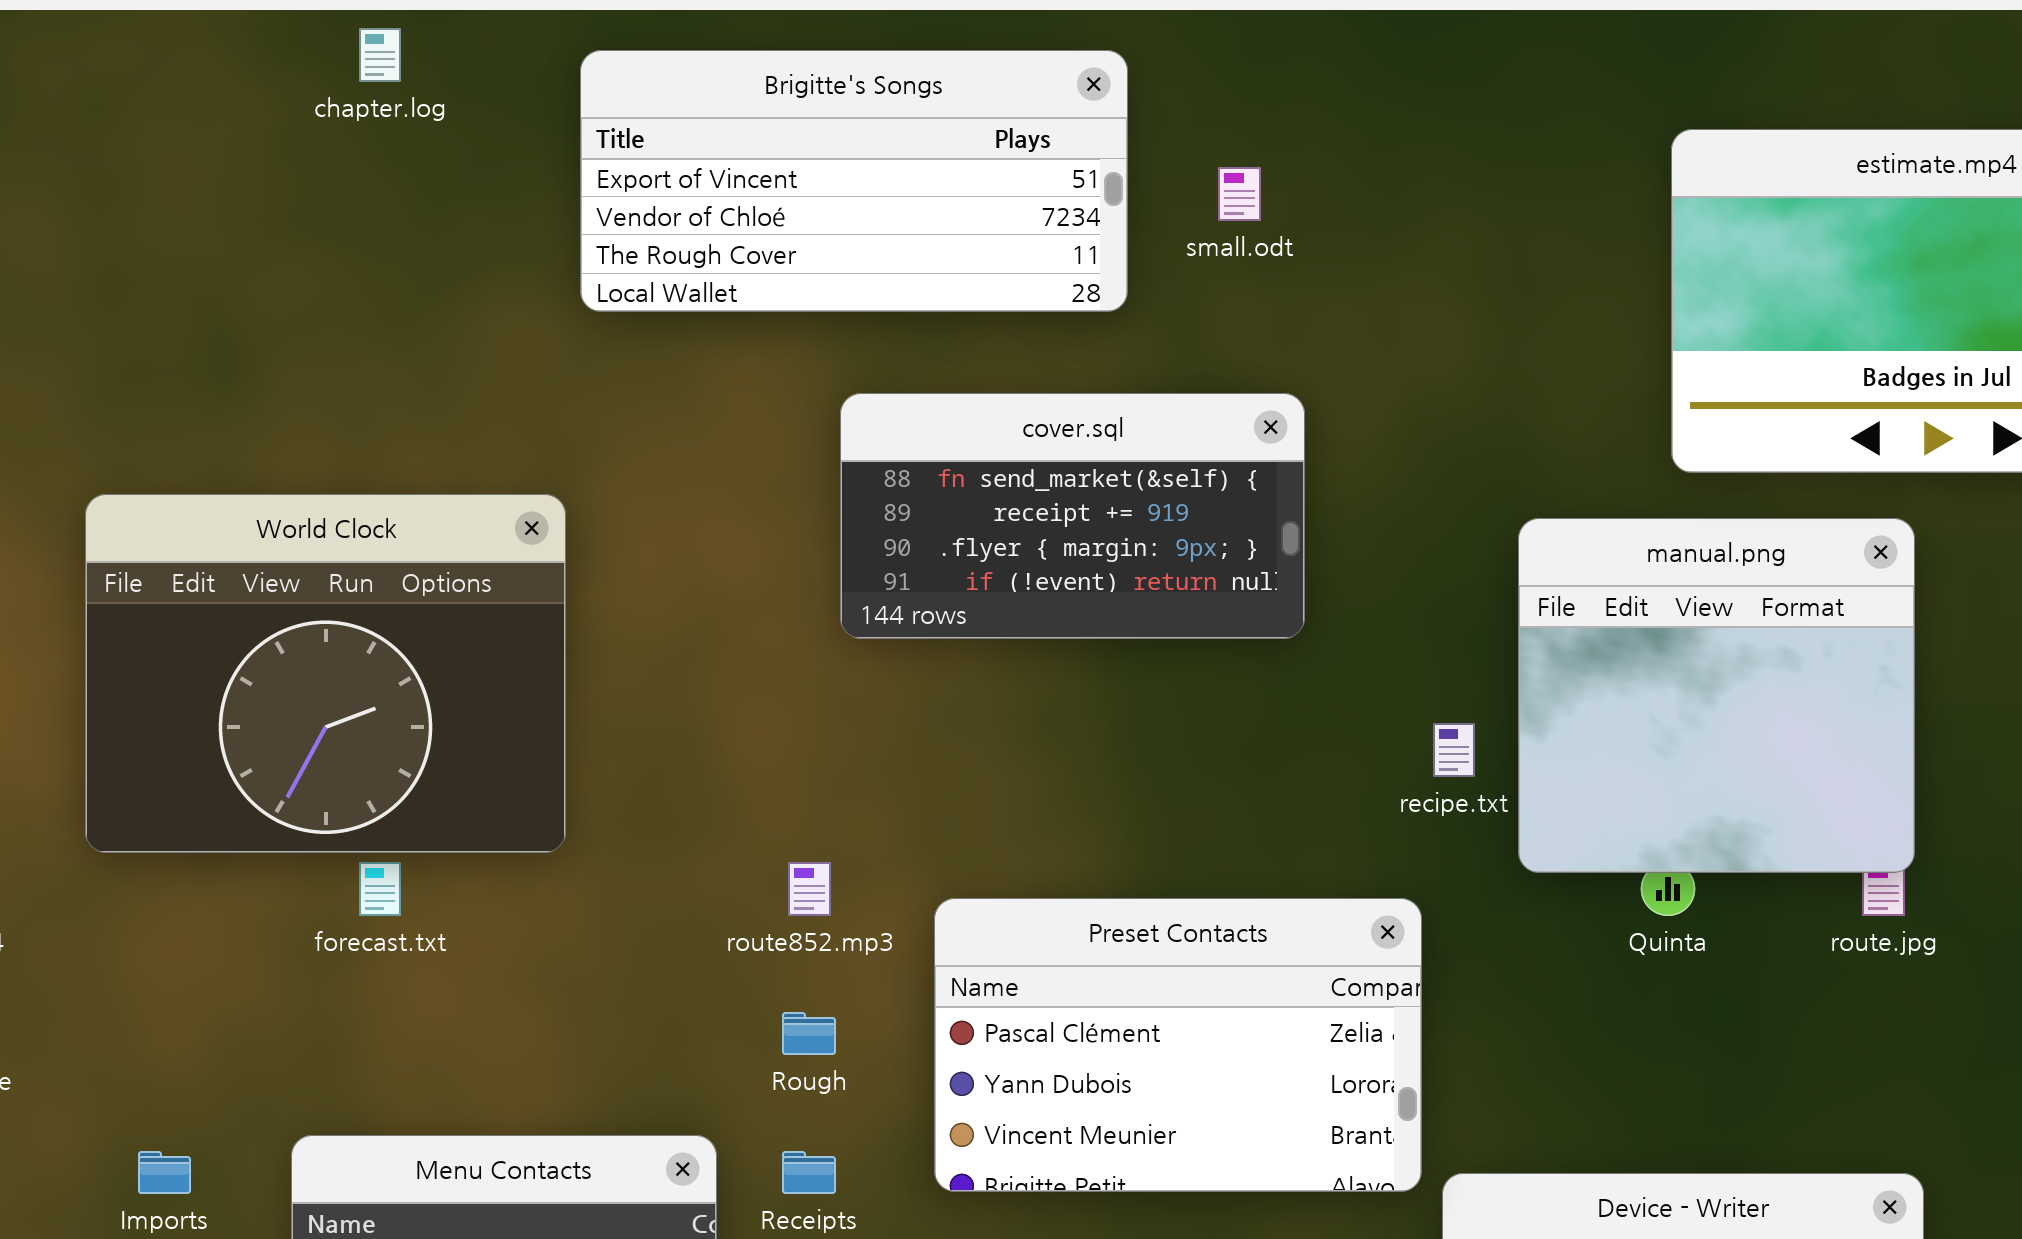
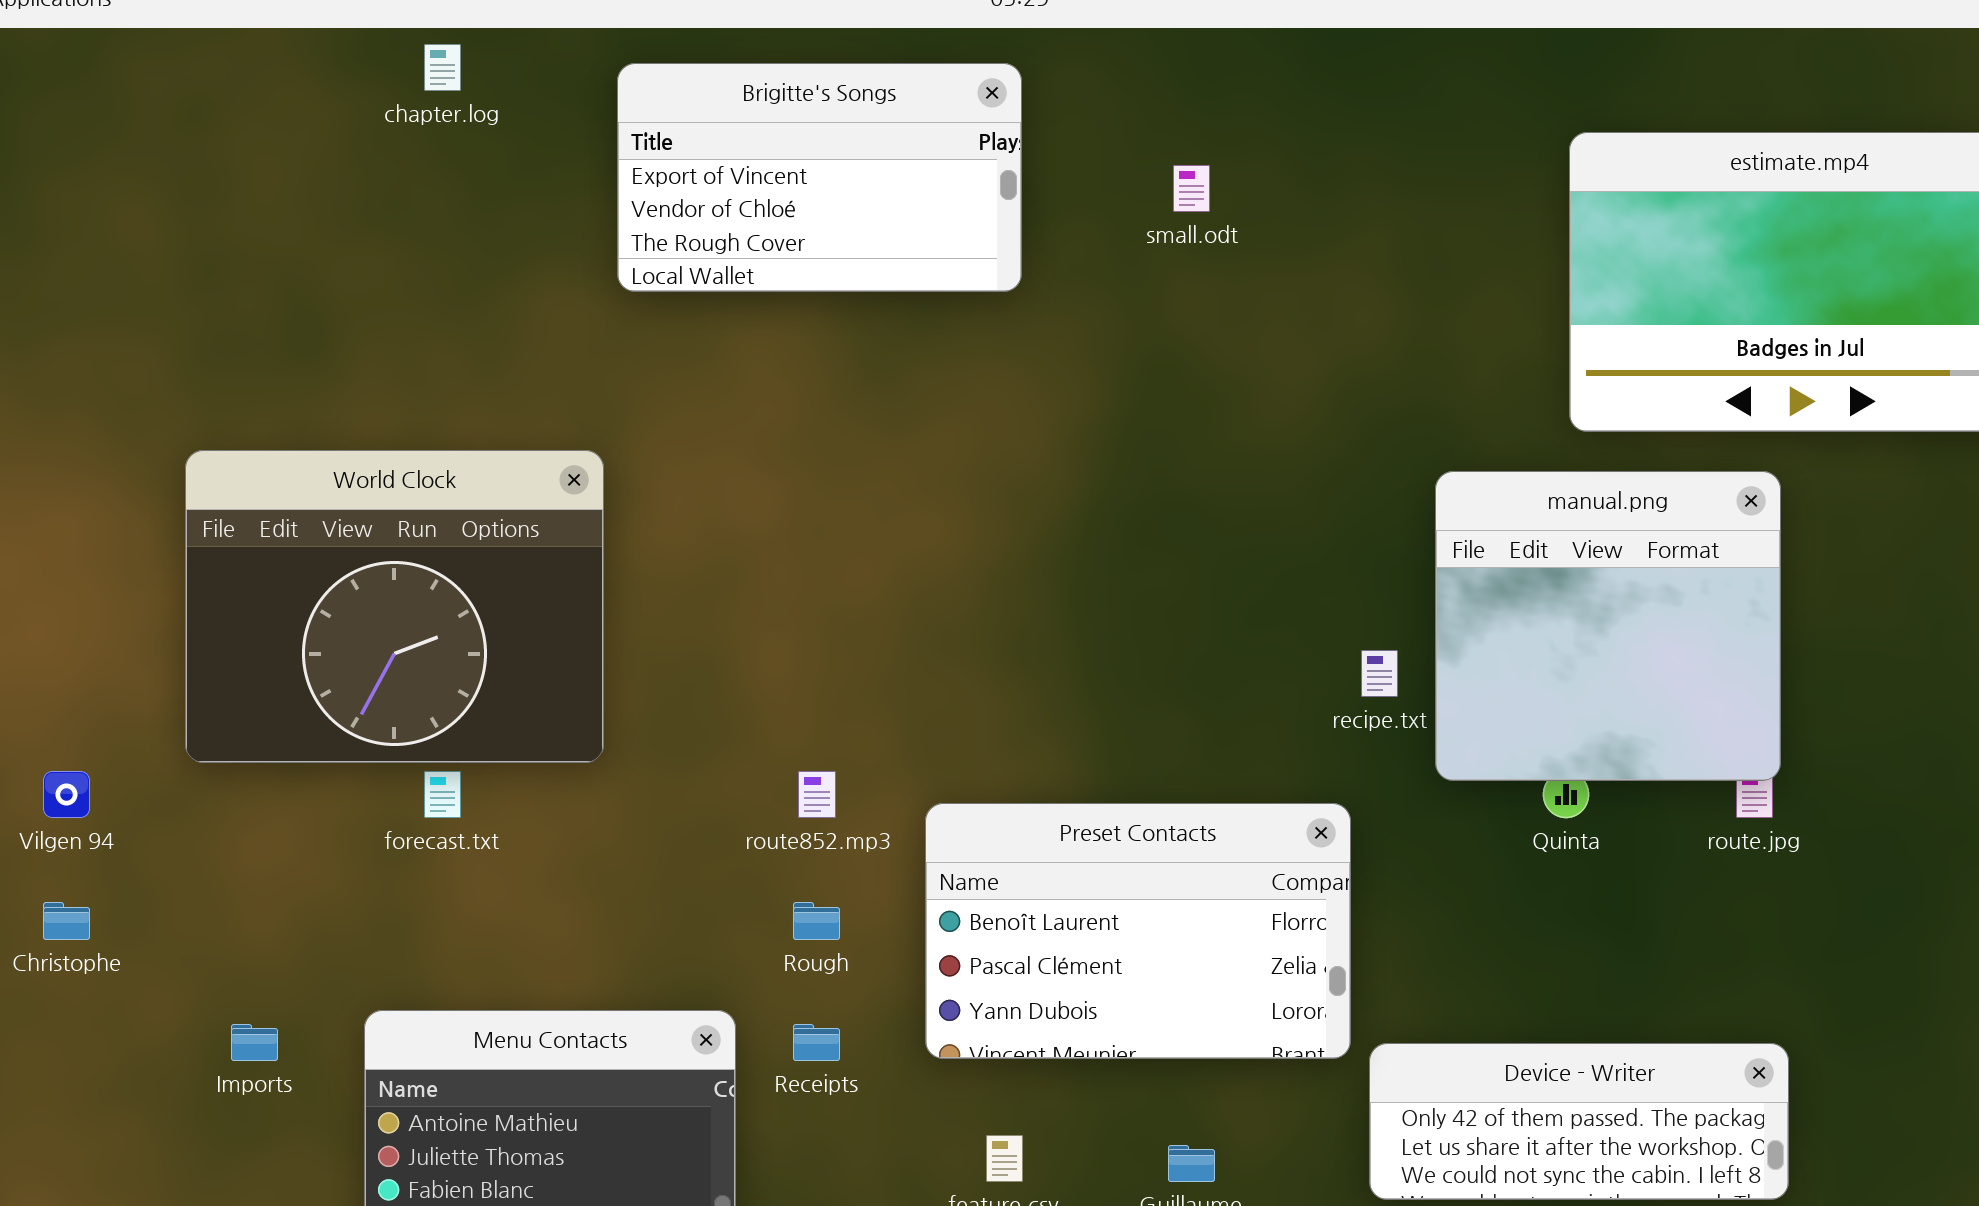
Brigitte's Songs: [580,50,1128,312] -> [617,63,1022,292], resized
cover.sql: [840,393,1305,639] -> none, closed
Preset Contacts: [934,898,1422,1192] -> [925,803,1351,1059], scrolled up 1 row

